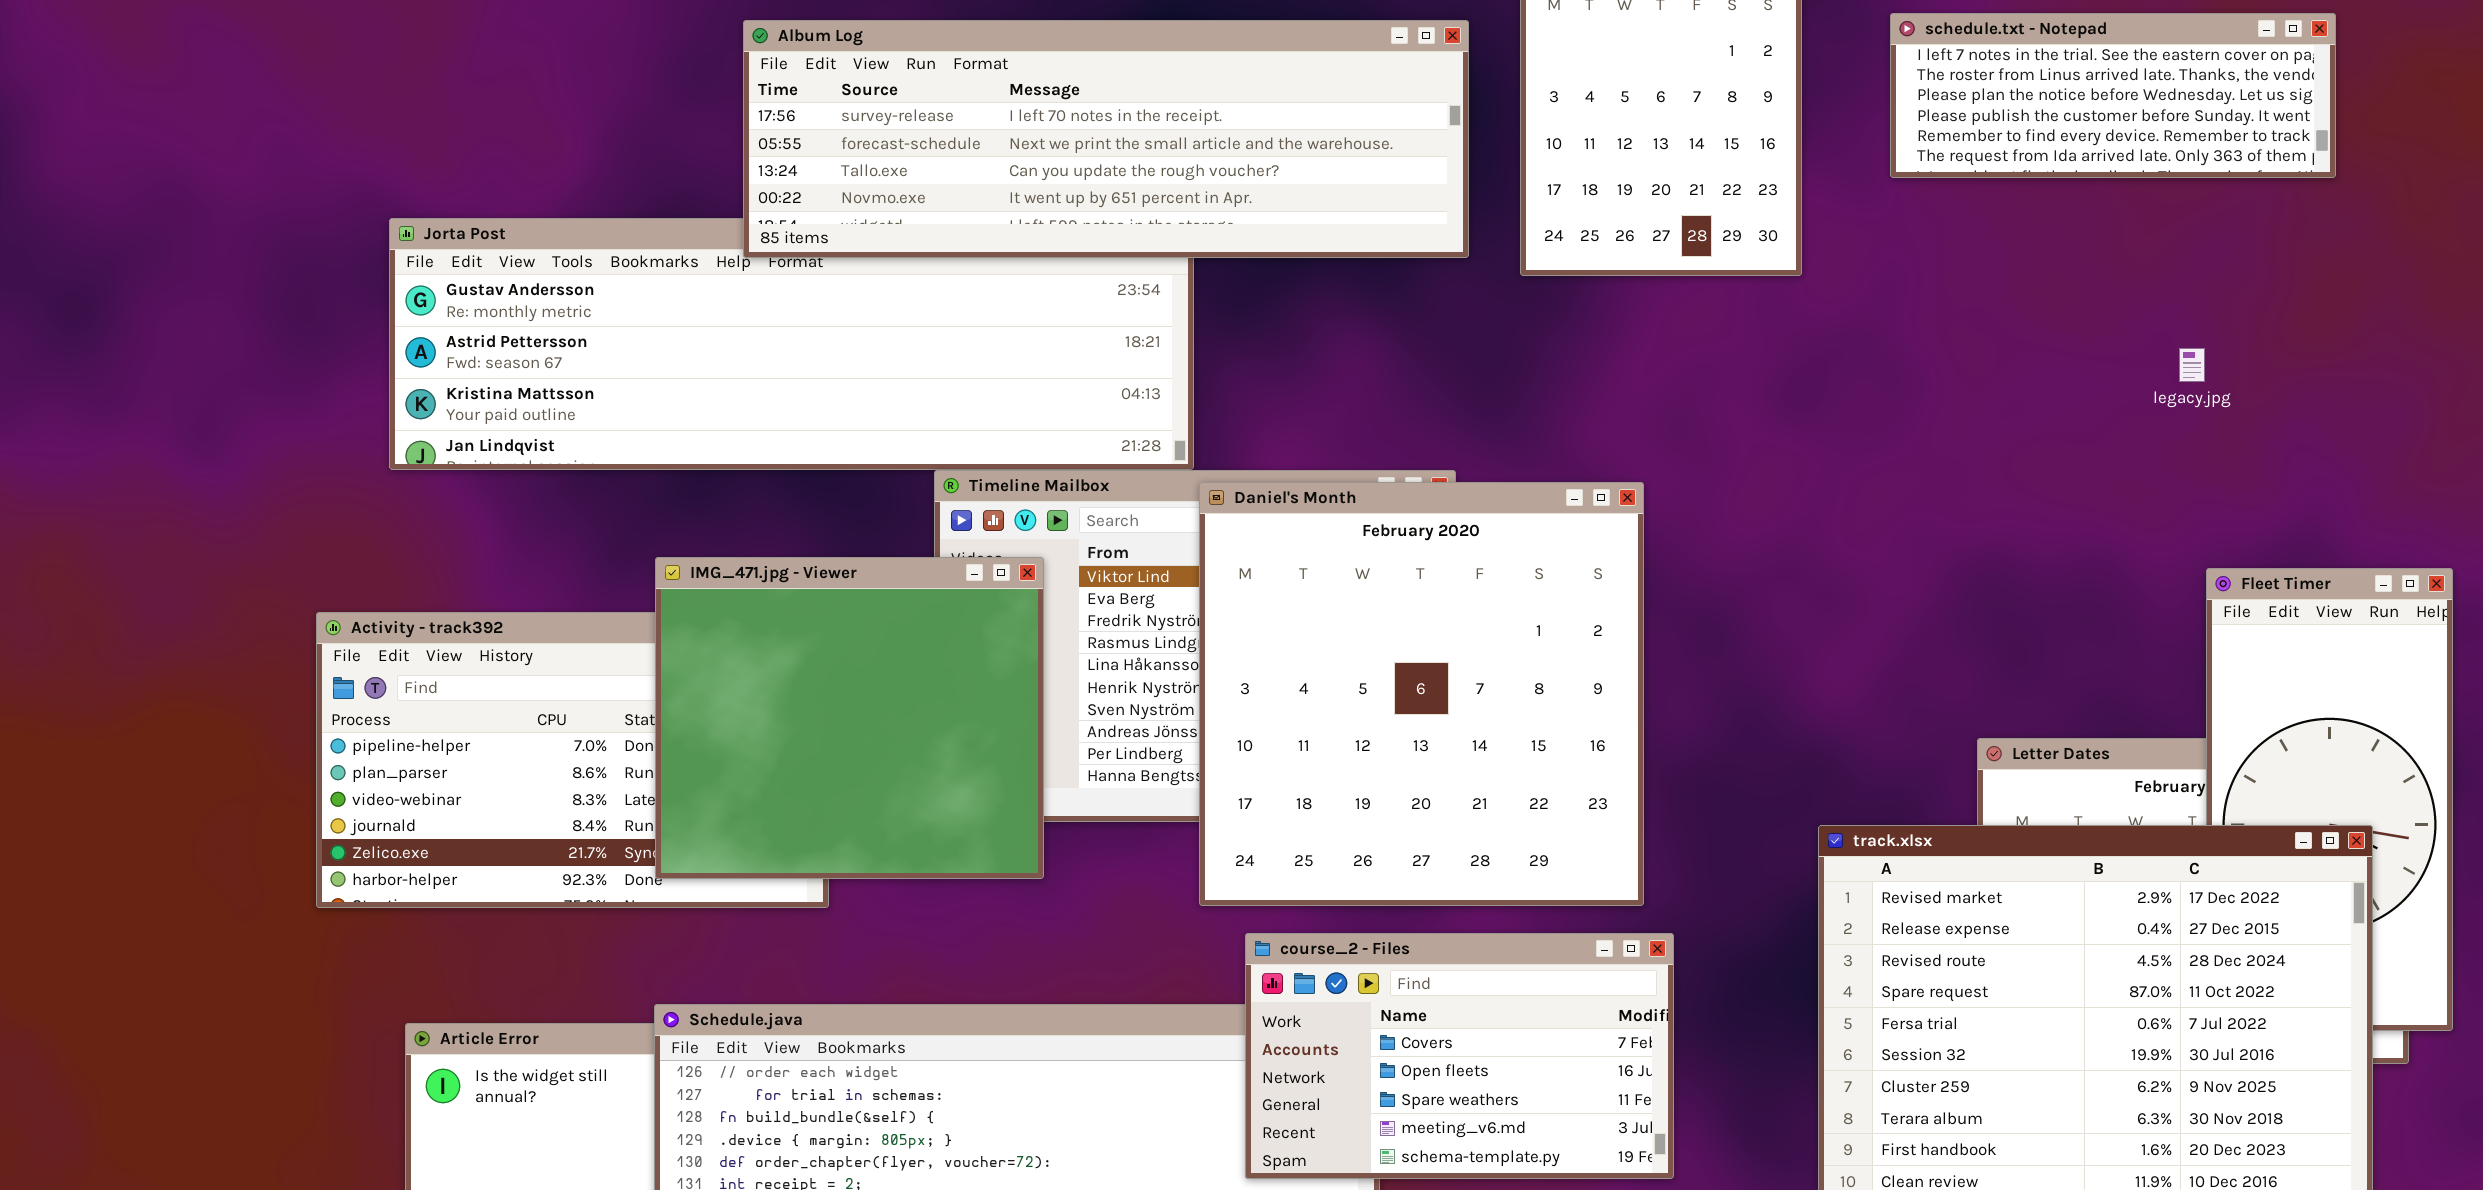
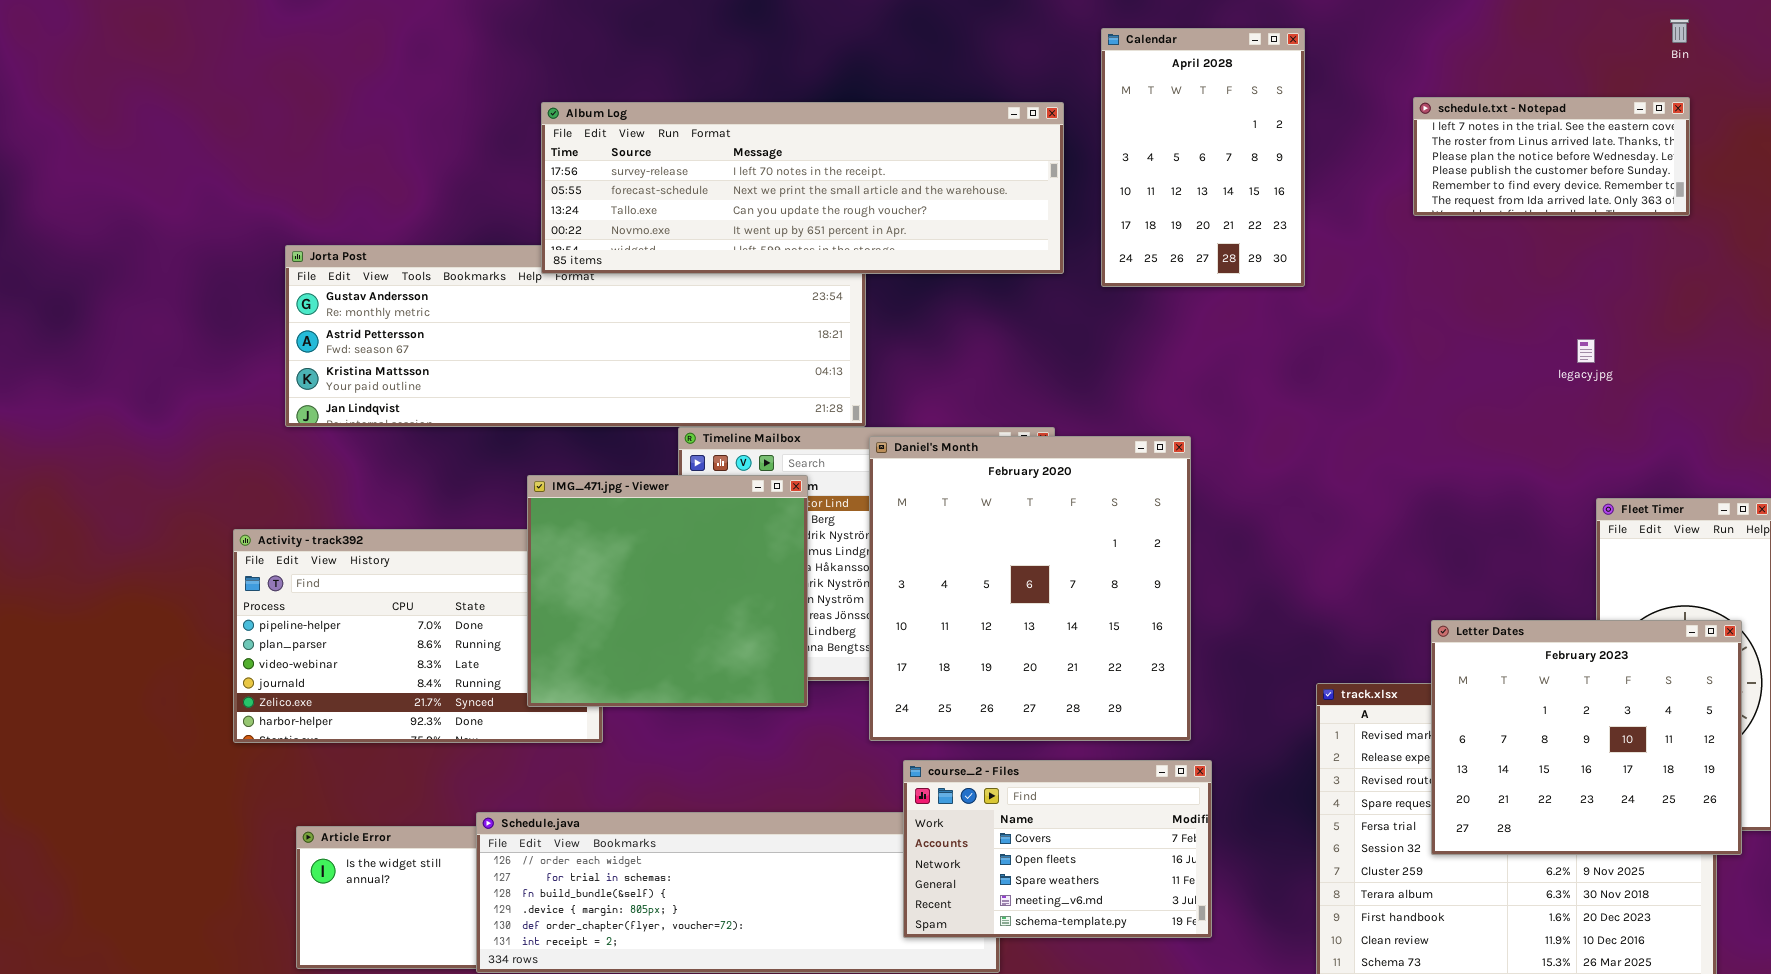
schedule.txt - Notepad: [1890,13,2336,178] -> [1413,97,1690,216], resized
IMG_471.jpg - Viewer: [655,557,1044,879] -> [527,475,808,707], moved
Letter Dates: [1977,738,2409,1064] -> [1431,620,1742,855], raised

